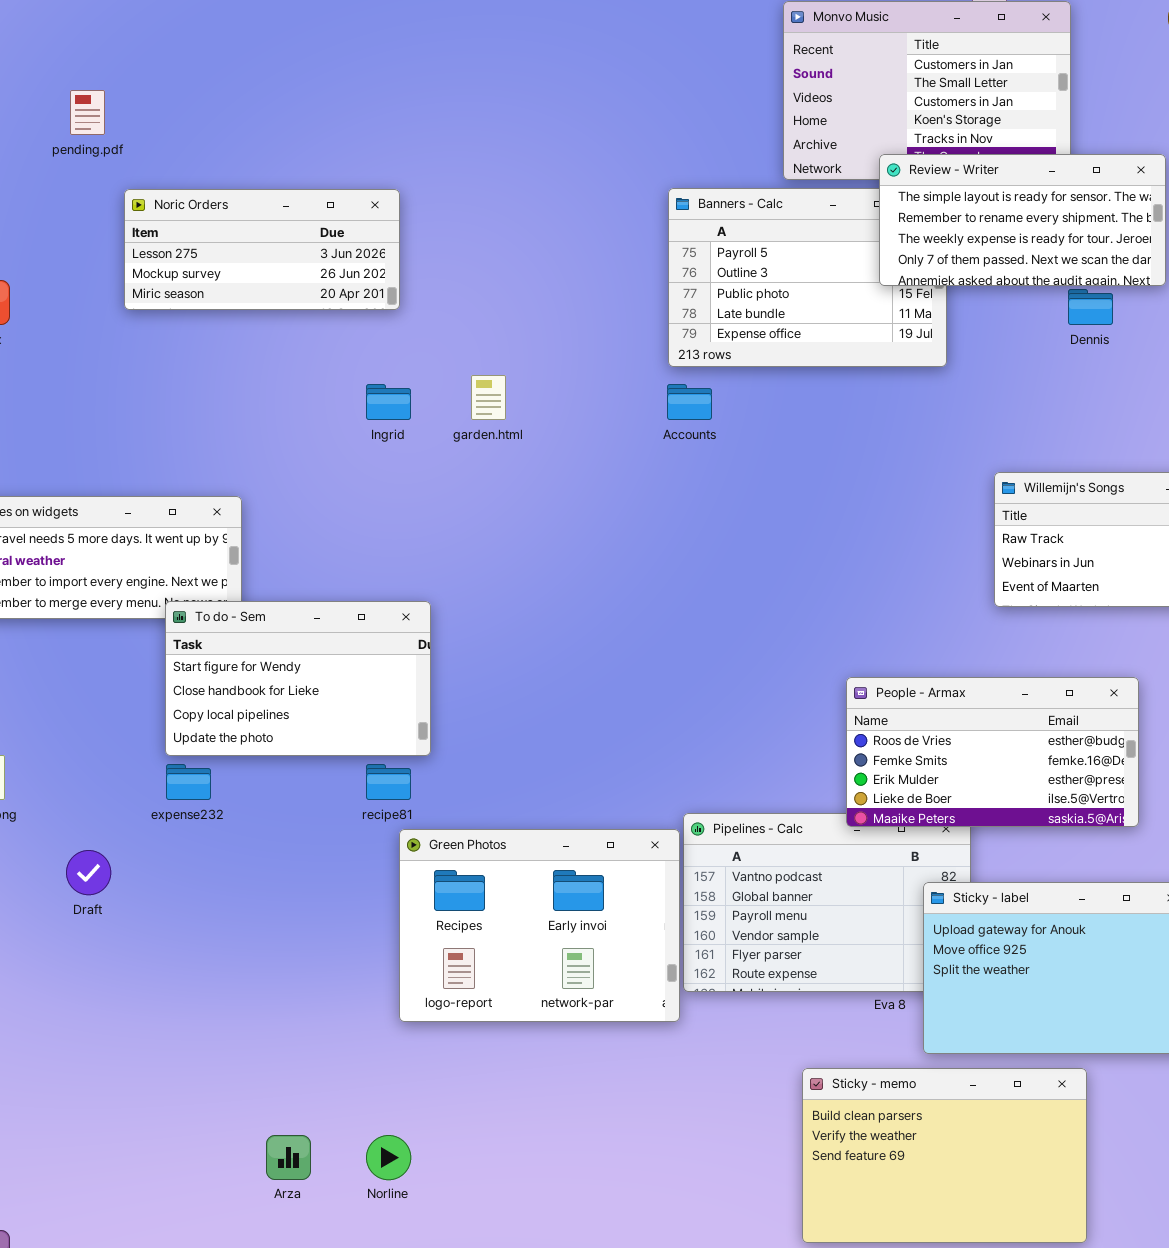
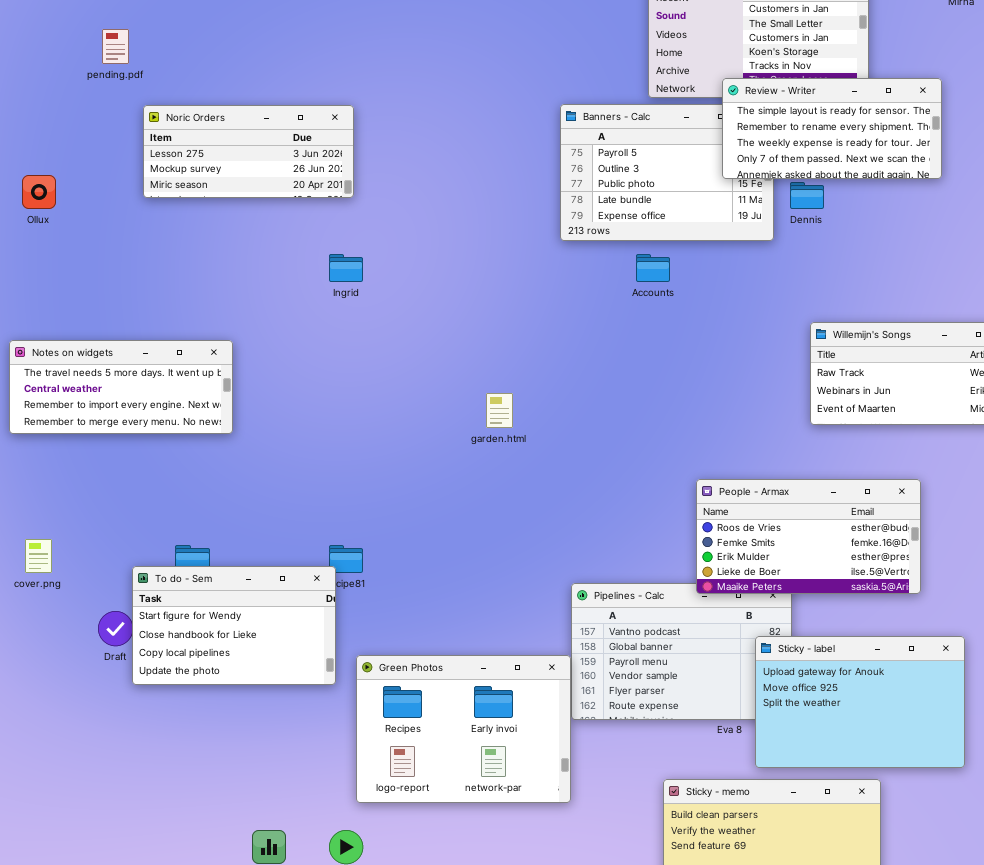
Dennis: [1068,289,1113,325] -> [790,182,824,209], moved
garden.html: [471,375,506,420] -> [486,393,513,428], moved
Accounts: [667,384,712,420] -> [636,254,670,282], moved
To do - Sem: [165,601,431,756] -> [132,566,336,685], moved
Green Photos: [399,829,680,1022] -> [356,655,571,803], moved

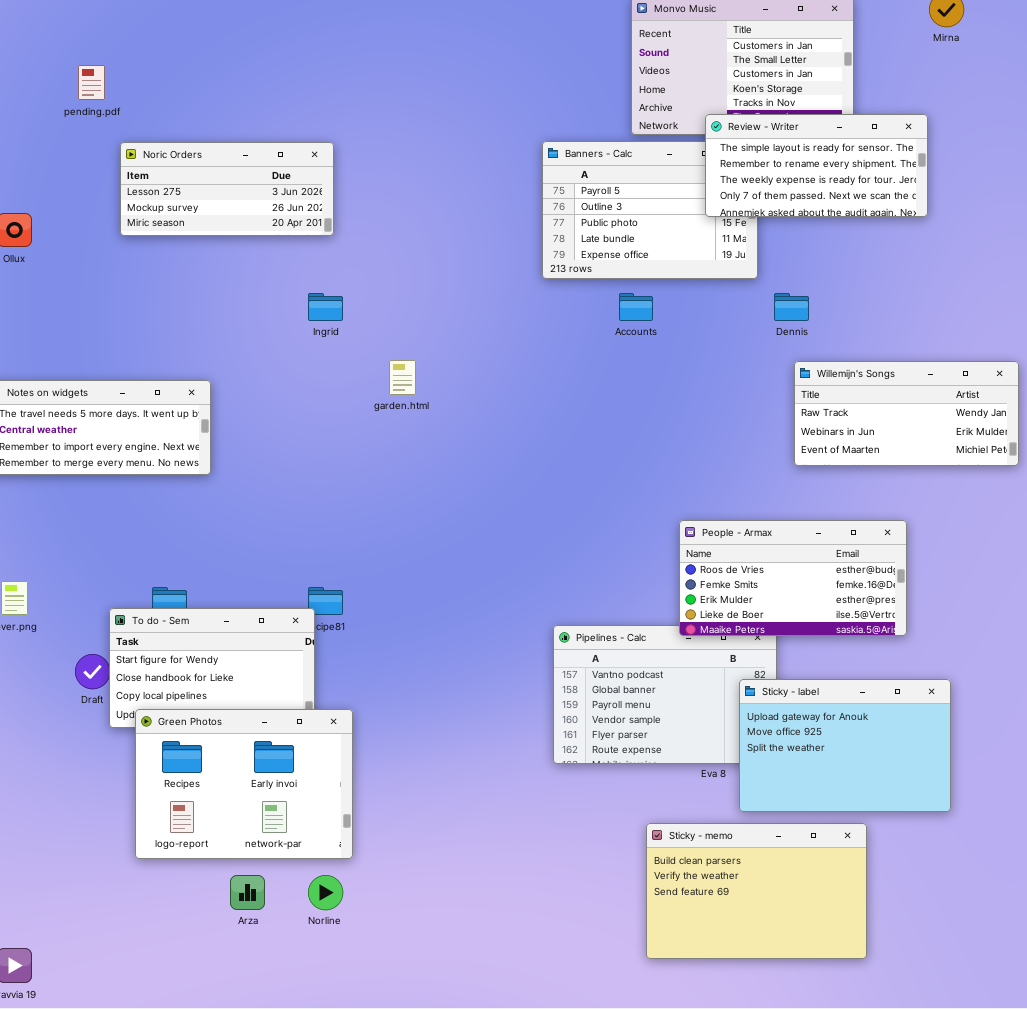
Dennis: [790,182,824,209] -> [774,293,809,321], moved
garden.html: [486,393,513,428] -> [389,360,416,395], moved
Green Photos: [356,655,571,803] -> [135,709,353,859], moved

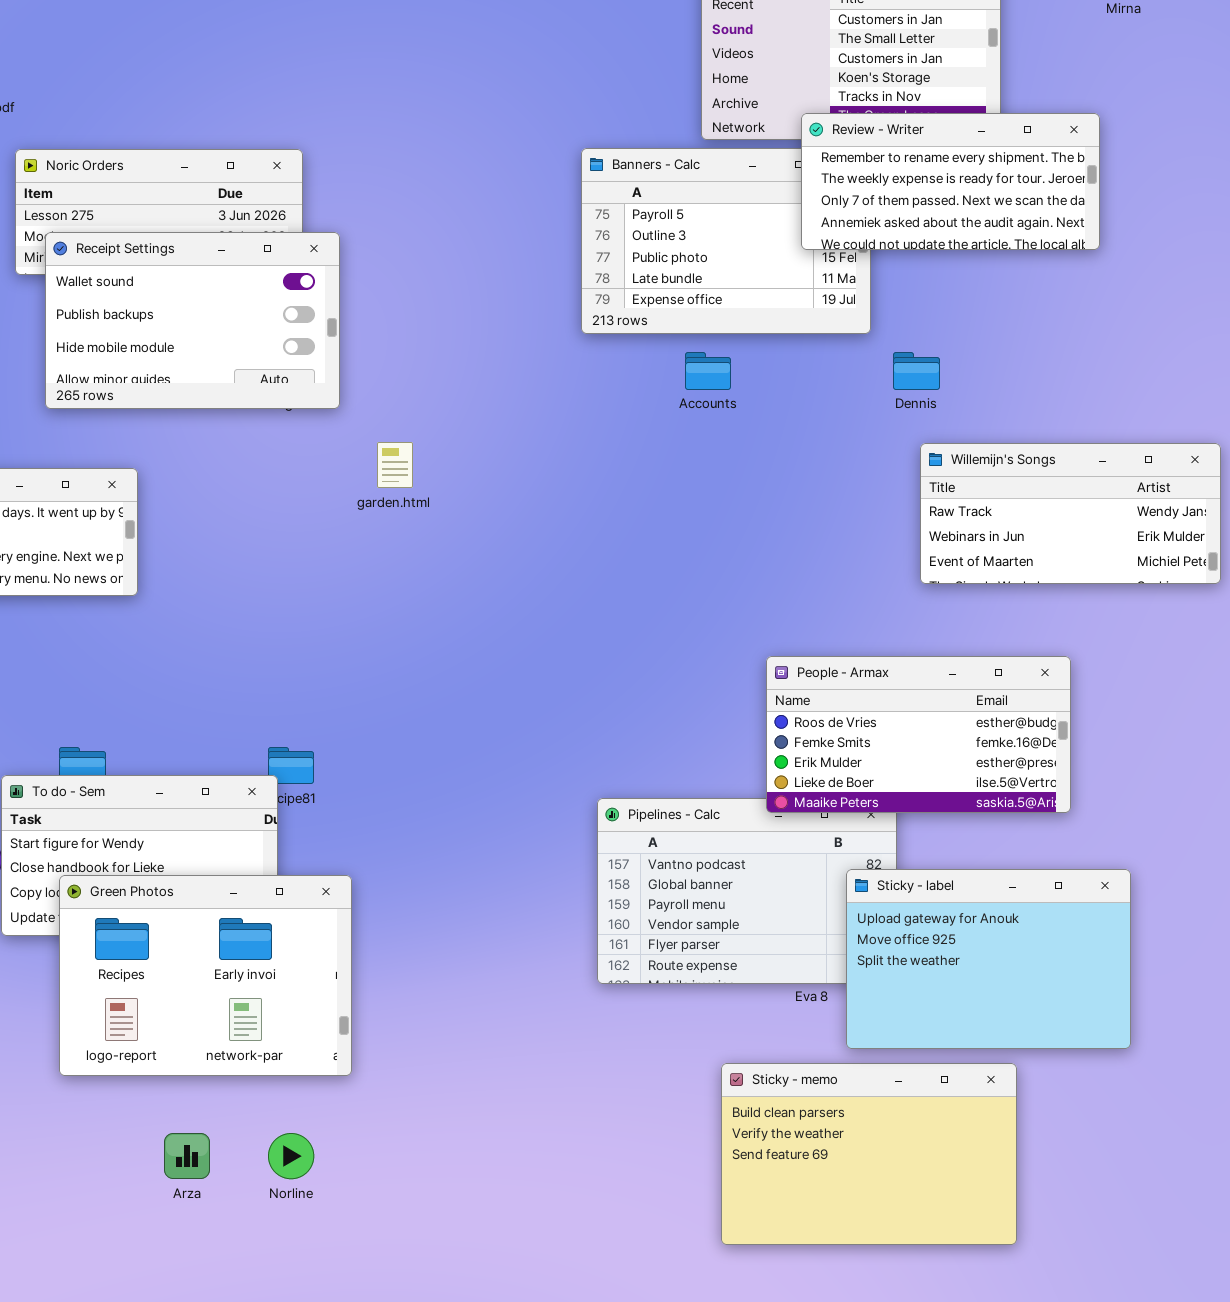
Review - Writer: [705,114,928,217] -> [801,113,1100,250], scrolled down 1 row
Receipt Settings: none -> [45,232,340,409], opened
Green Photos: [135,709,353,859] -> [59,875,352,1076], moved

